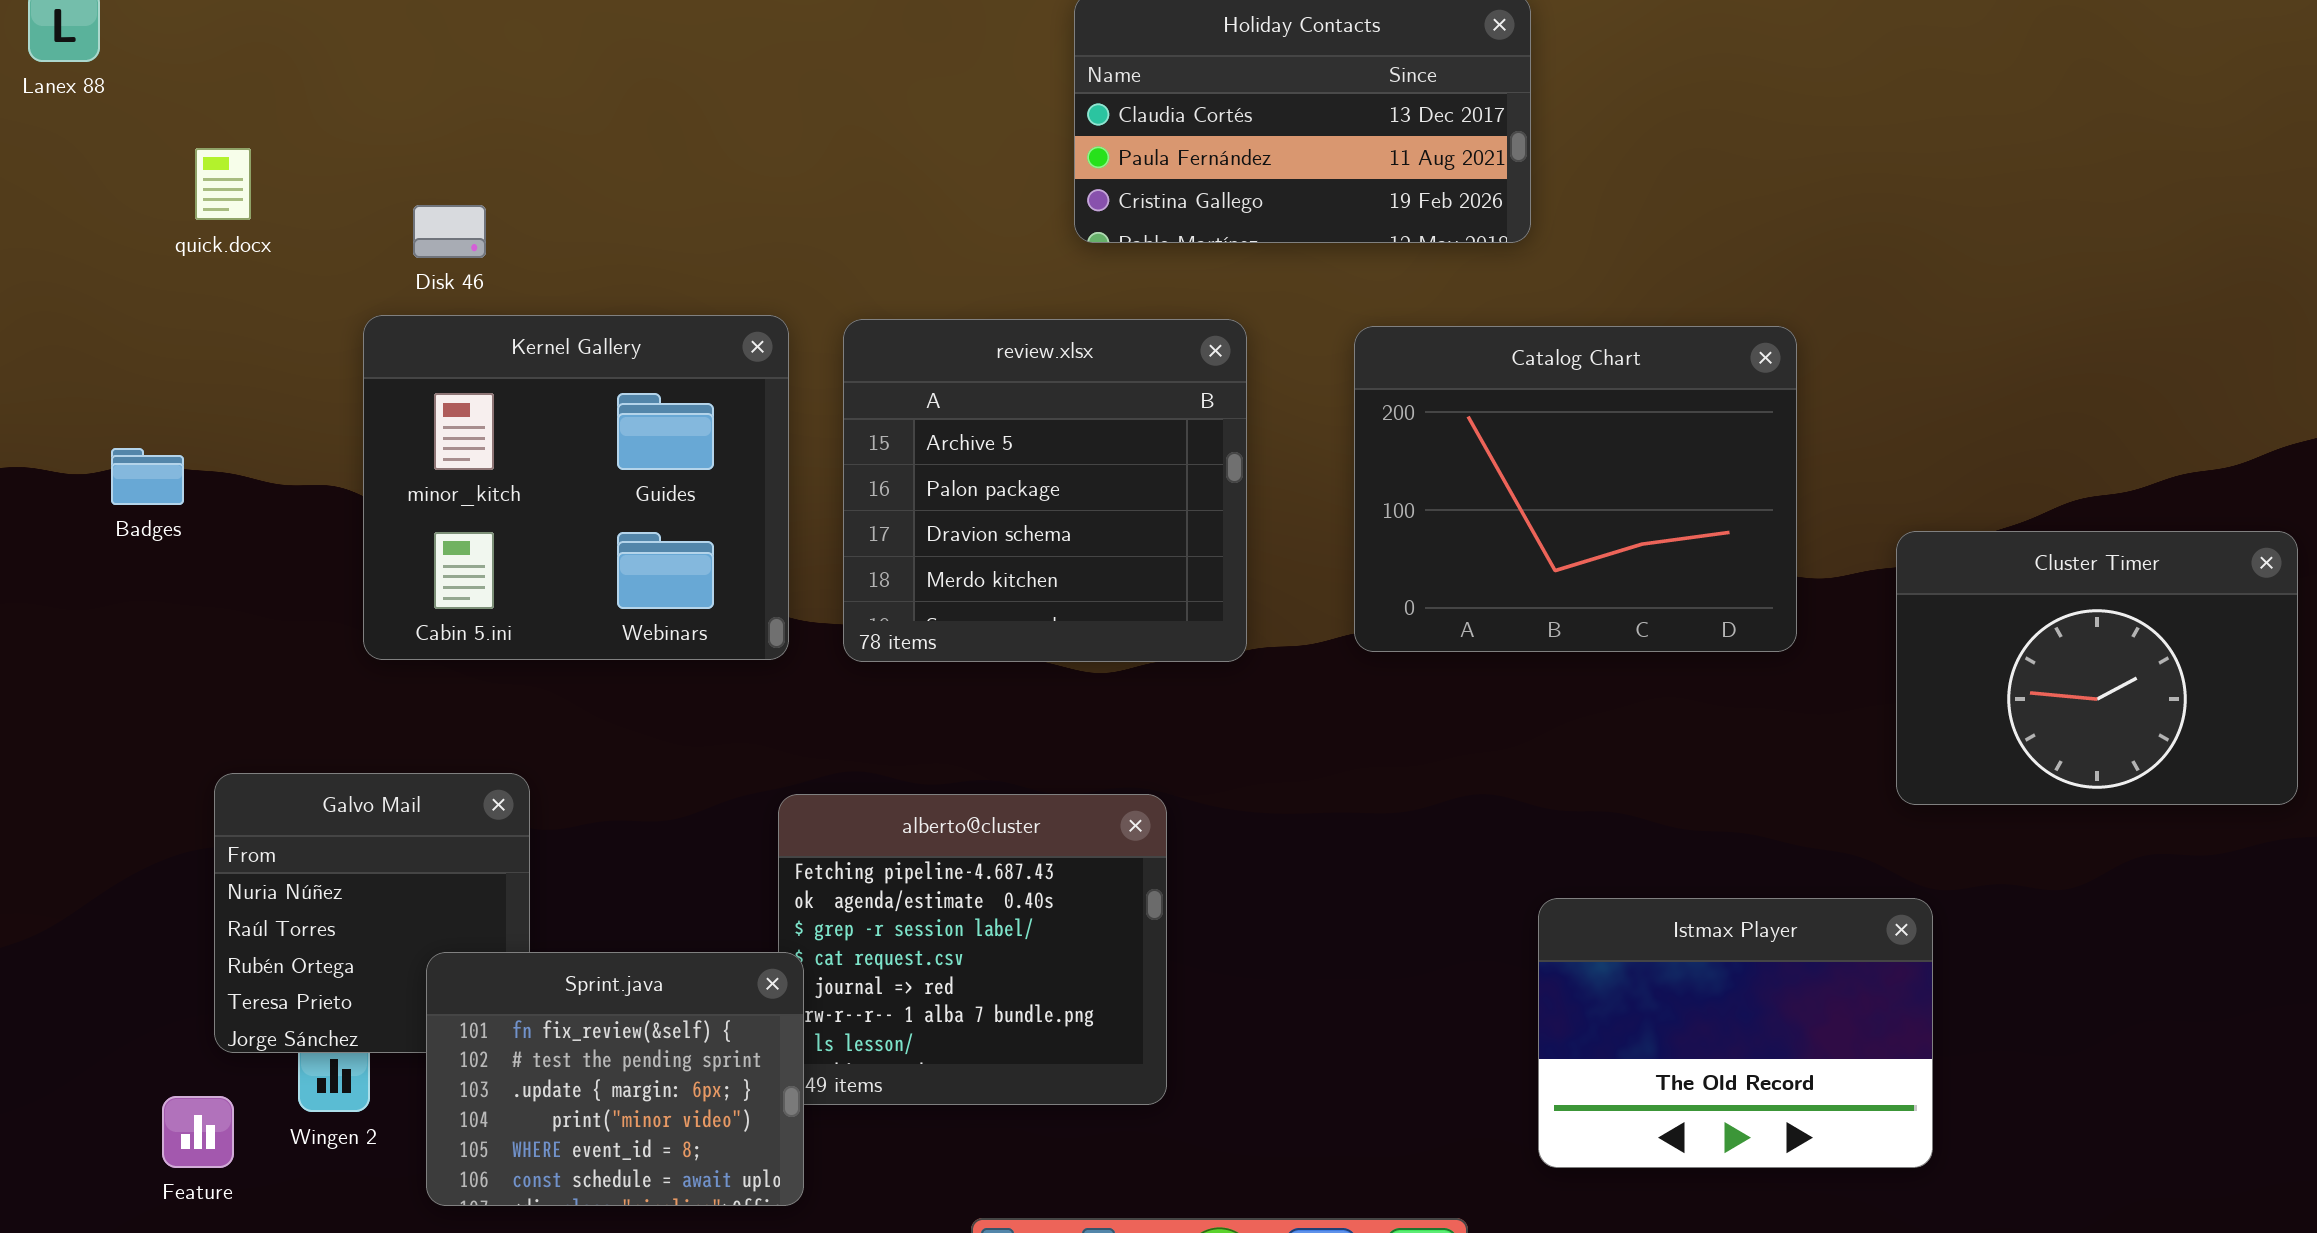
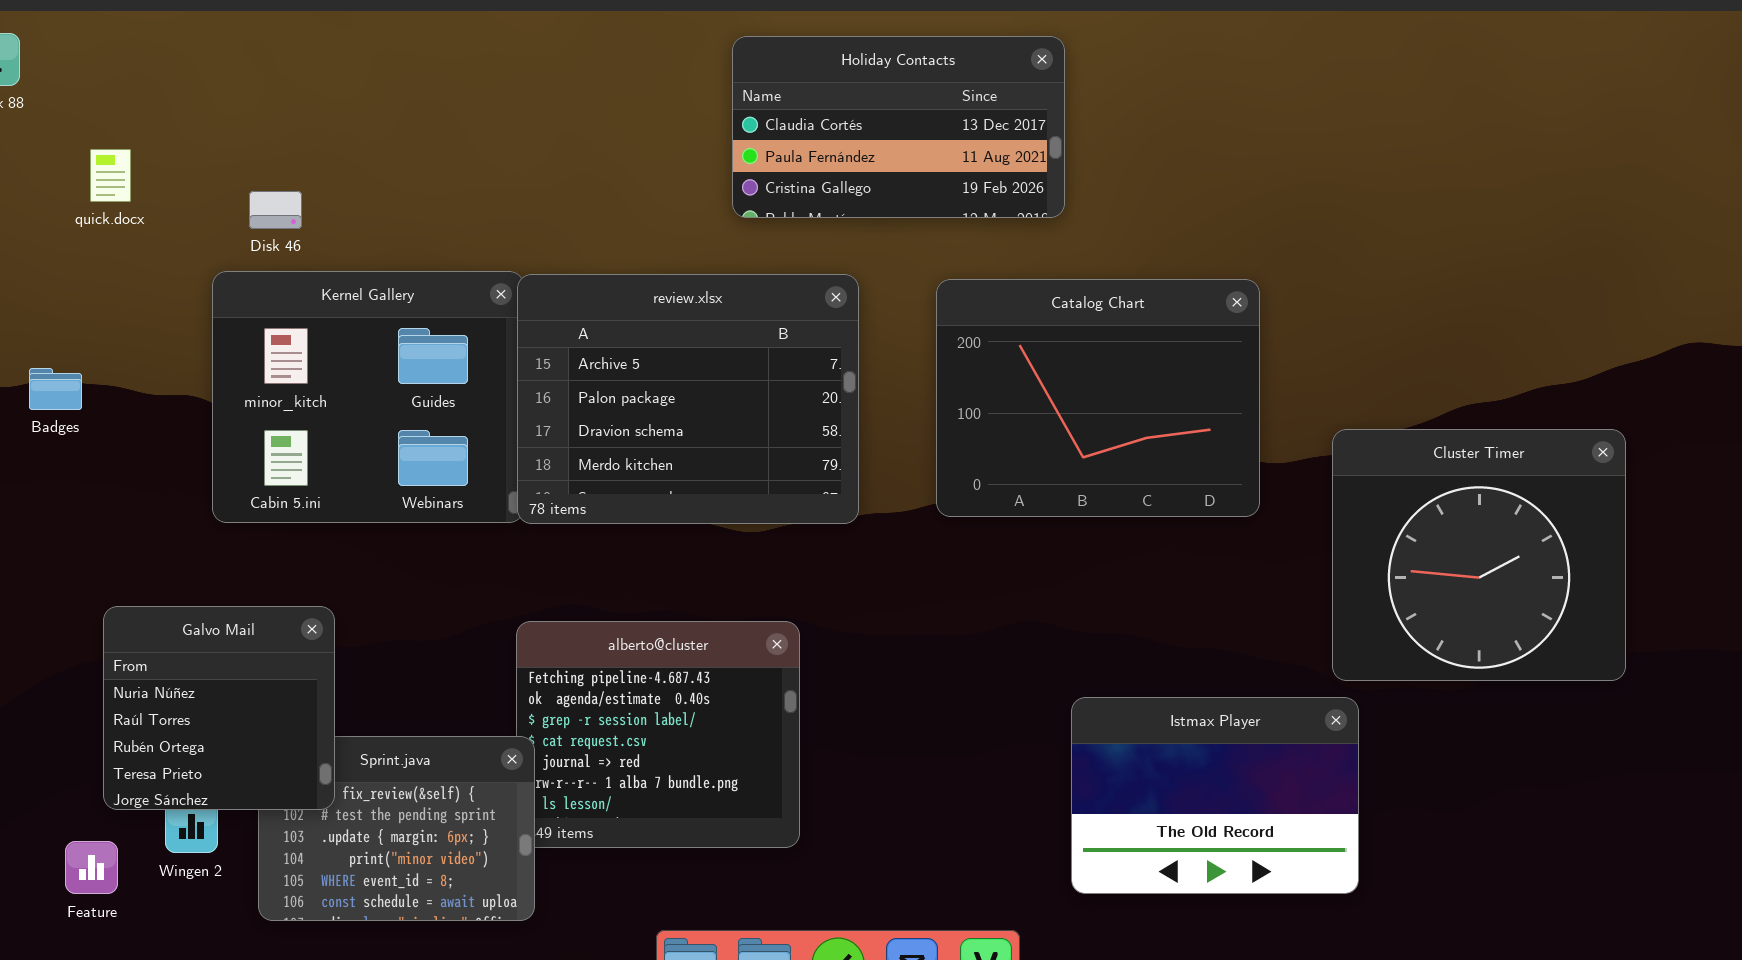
review.xlsx: [843,319,1247,662] -> [517,274,859,524], resized
Cluster Timer: [1896,531,2298,805] -> [1332,429,1626,681], resized
Galvo Mail: [214,773,530,1053] -> [103,606,335,810], raised

